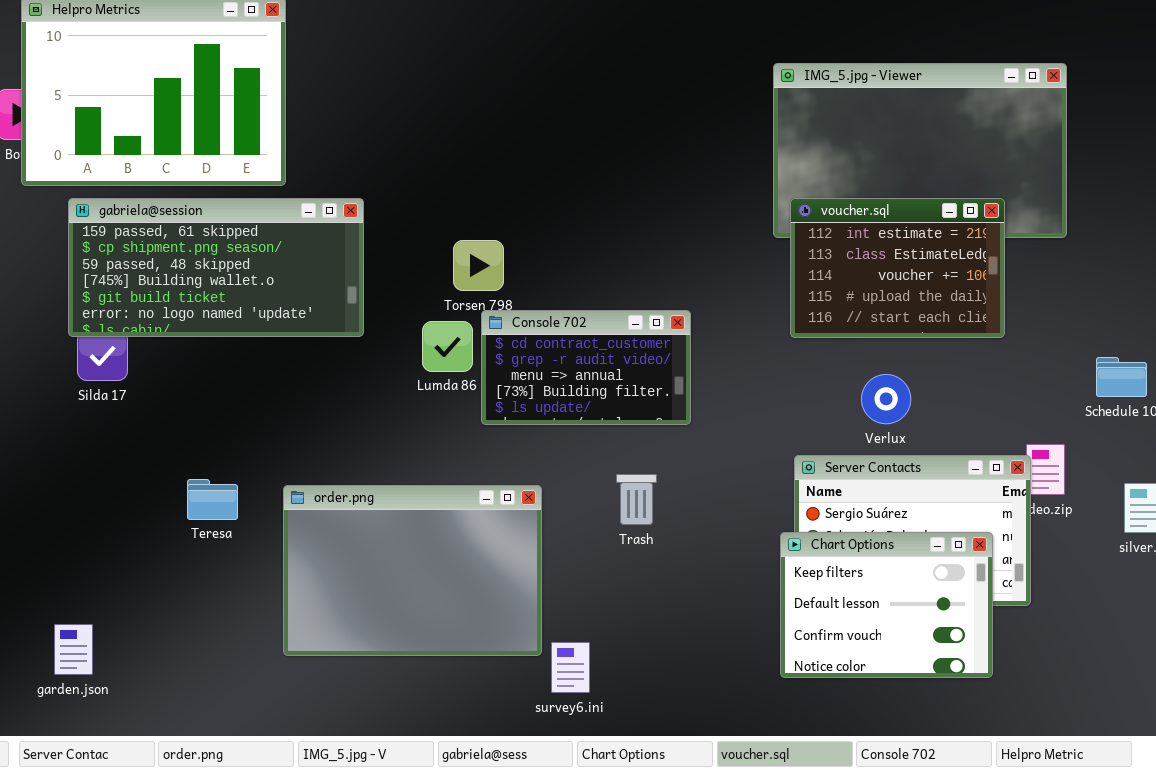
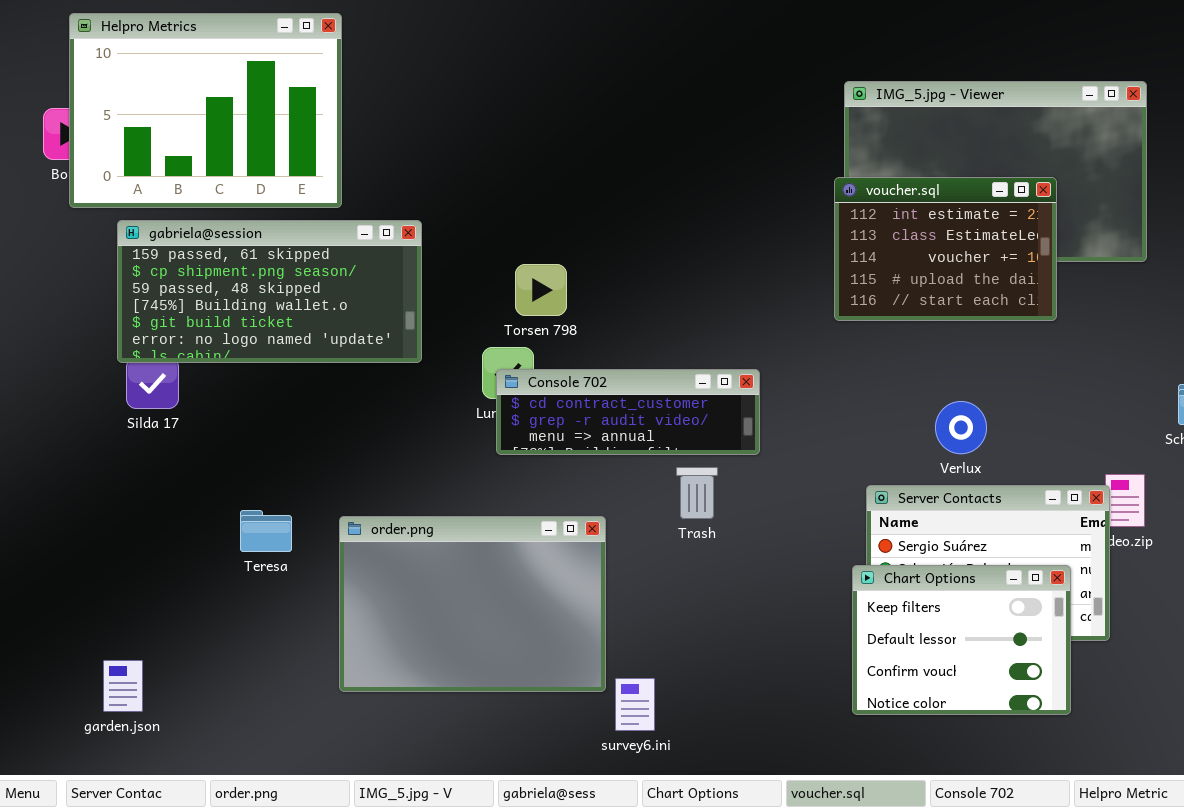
voucher.sql: [790,198,1005,338] -> [834,177,1057,321], moved
Console 702: [481,310,691,425] -> [496,369,760,455], resized
Trash: [616,474,657,525] -> [676,467,718,519], moved

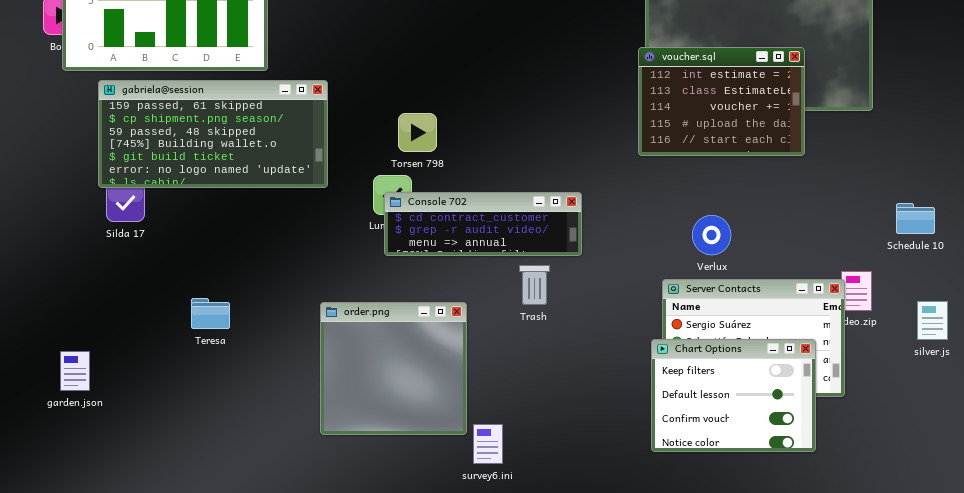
Verlux: [935,401,987,454] -> [692,215,731,255], moved
order.png: [339,516,606,692] -> [320,302,467,435], resized
garden.json: [103,660,143,712] -> [60,351,90,391], moved

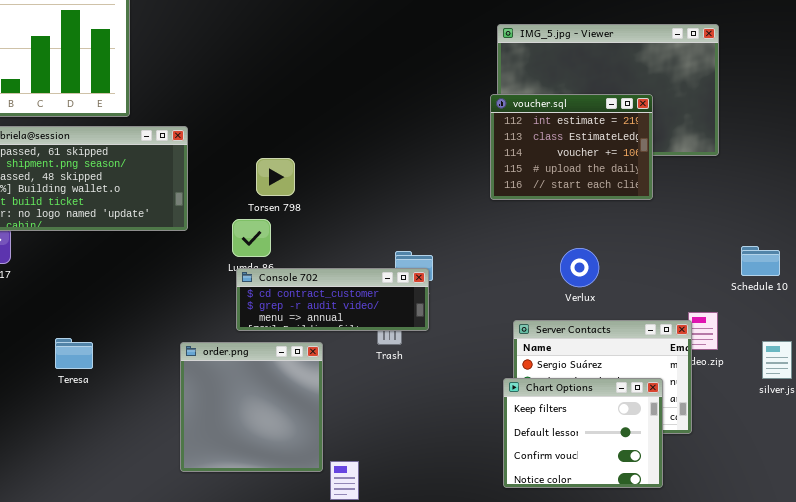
Console 702: [384,192,582,256] -> [236,268,429,331], moved
Verlux: [692,215,731,255] -> [560,248,599,287], moved

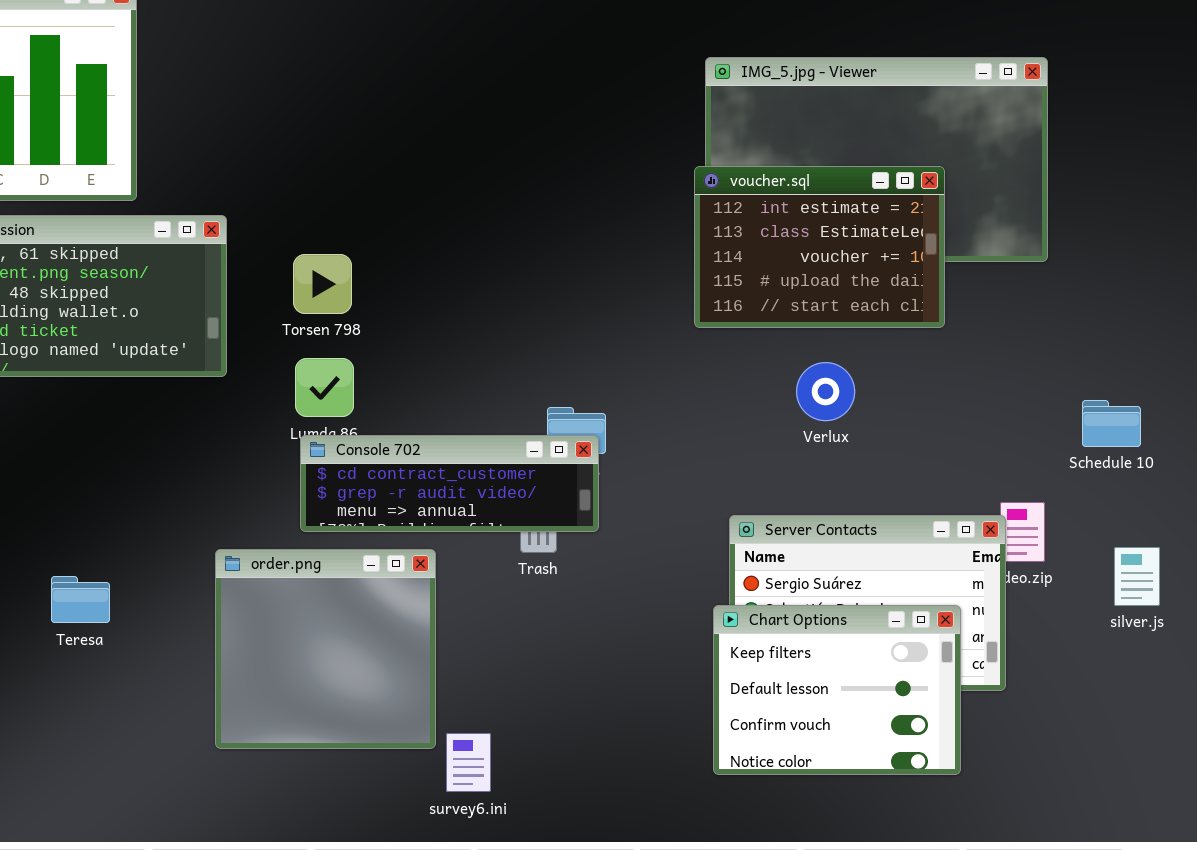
Torsen 798: [256,158,295,196] -> [293,254,352,314], moved
Verlux: [560,248,599,287] -> [796,362,855,421], moved
Teresa: [55,338,93,369] -> [51,576,110,623], moved

